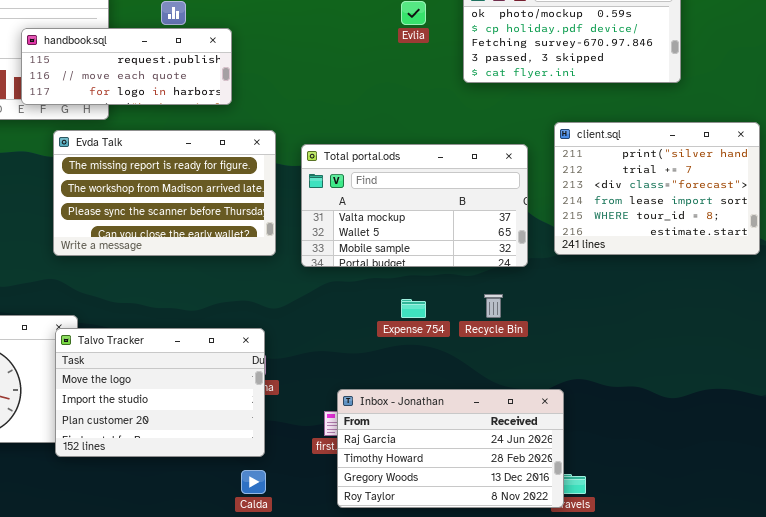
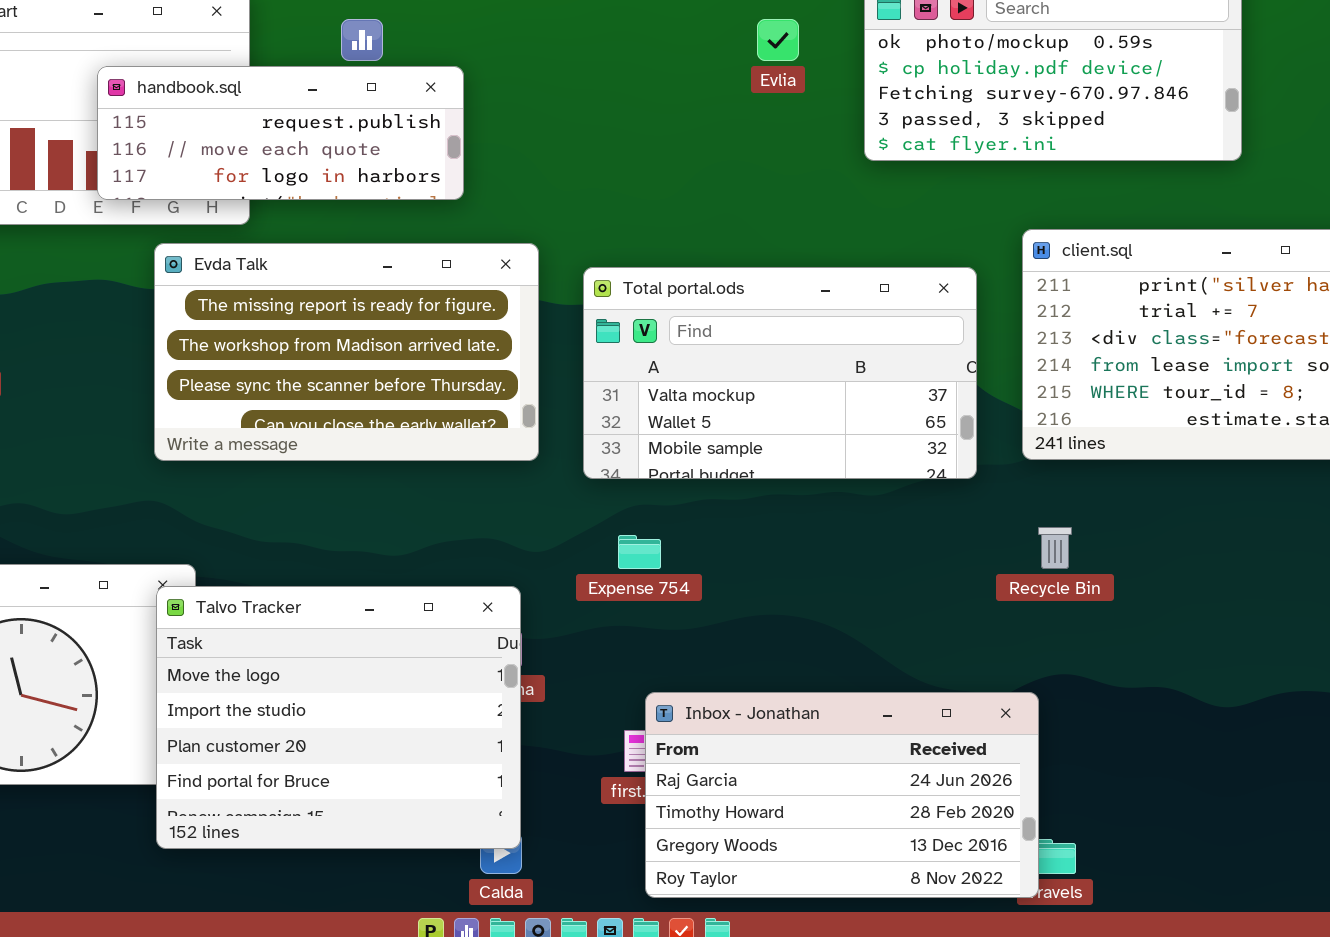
Recycle Bin: [484,294,503,318] -> [1038,527,1072,569], moved
Expense 754: [401,299,426,318] -> [618,535,661,569], moved
Talvo Tracker: [55,328,265,457] -> [156,586,521,849], resized

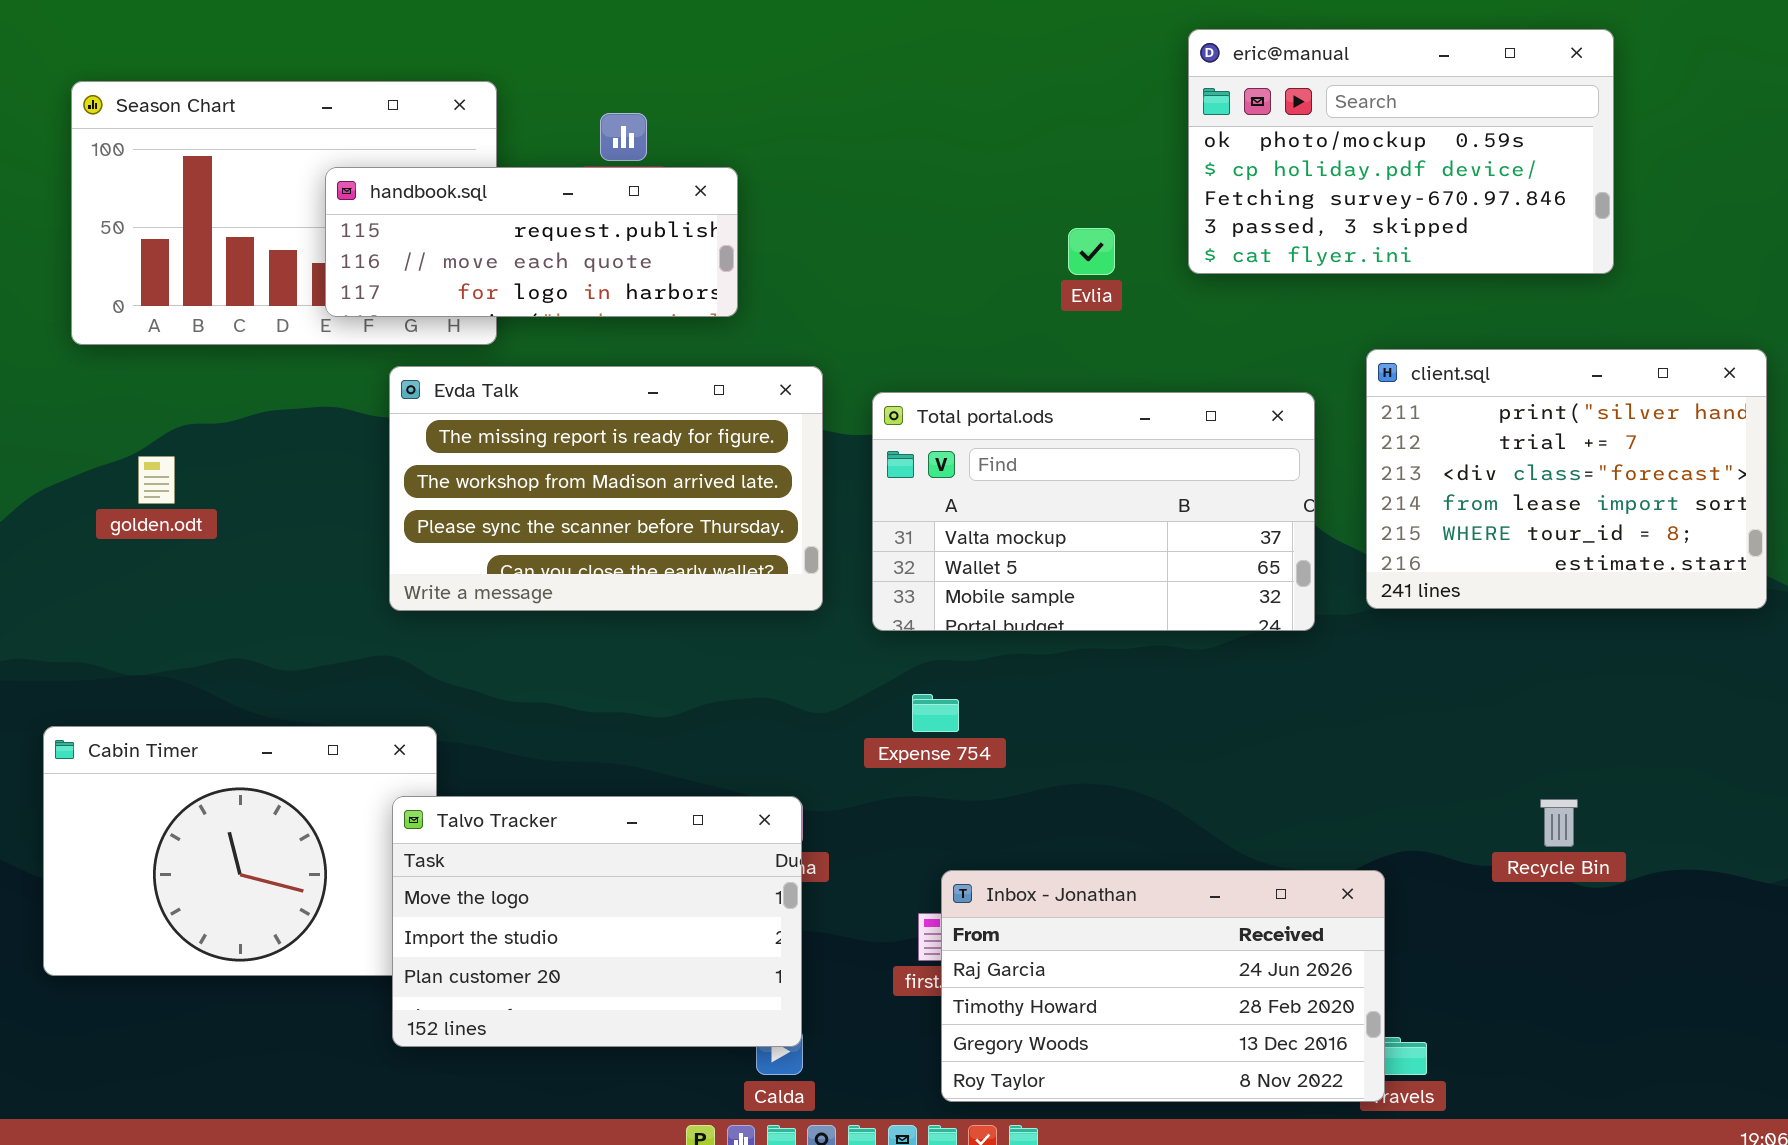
Evlia: [757,19,799,61] -> [1068,228,1115,275], moved
Recycle Bin: [1038,527,1072,569] -> [1540,799,1578,847], moved
Talvo Tracker: [156,586,521,849] -> [392,796,802,1047], resized

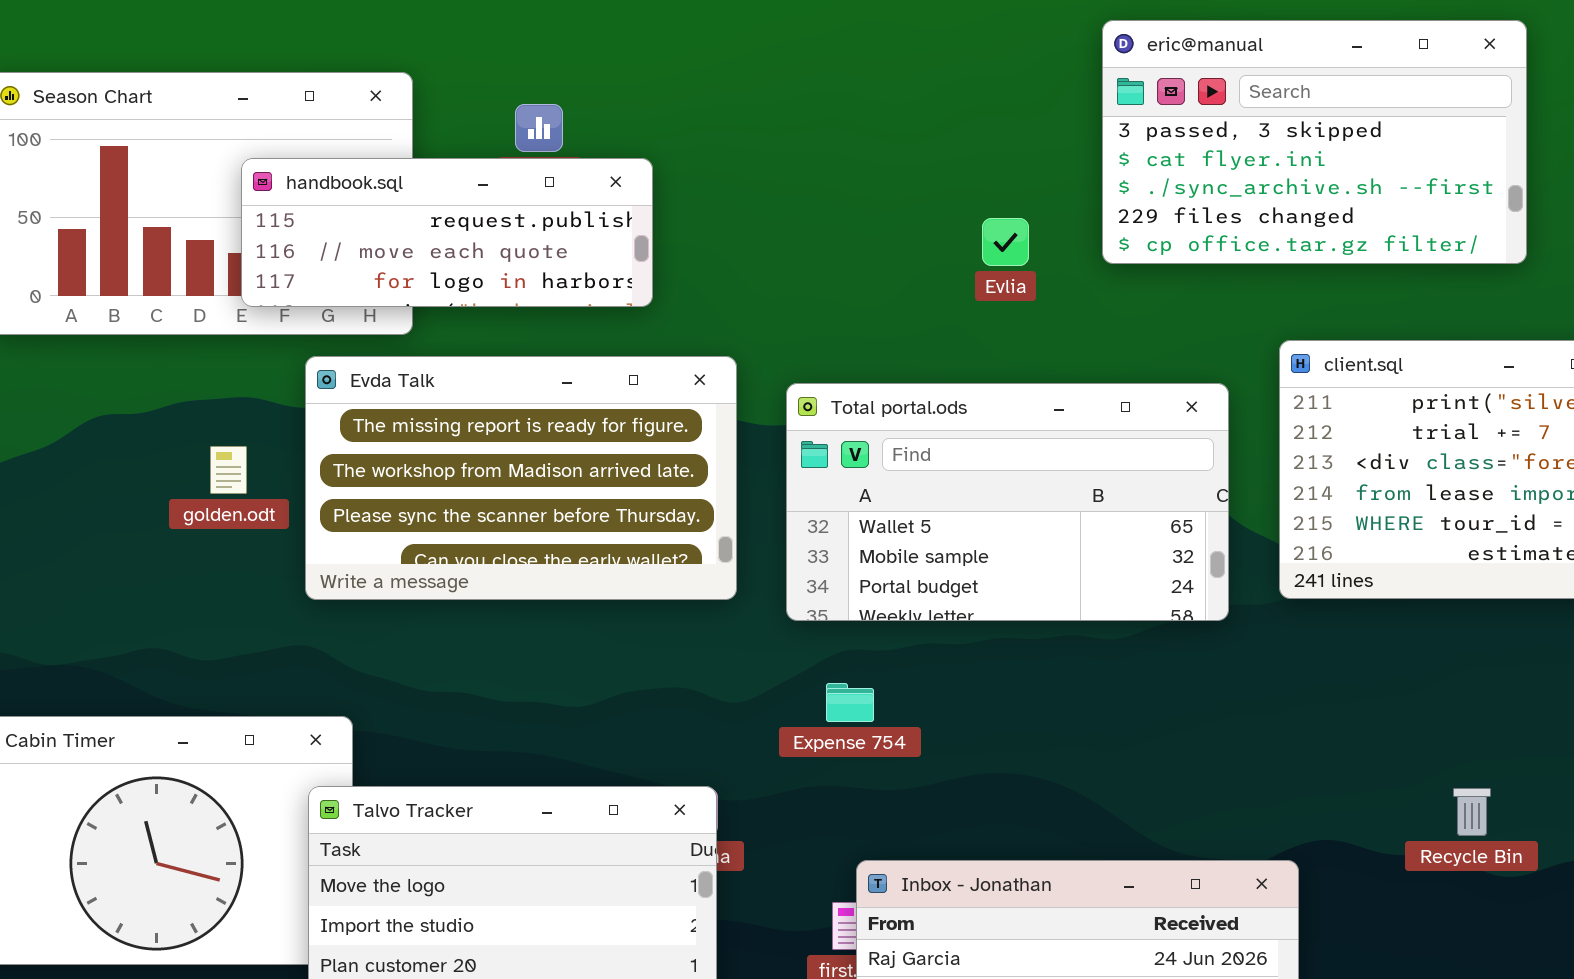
eric@manual: [1188,29,1614,274] -> [1102,20,1527,264], scrolled down 3 rows
Total portal.ods: [872,392,1315,631] -> [786,383,1229,621], scrolled down 1 row
golden.odt: [138,456,175,504] -> [210,446,247,494], moved

